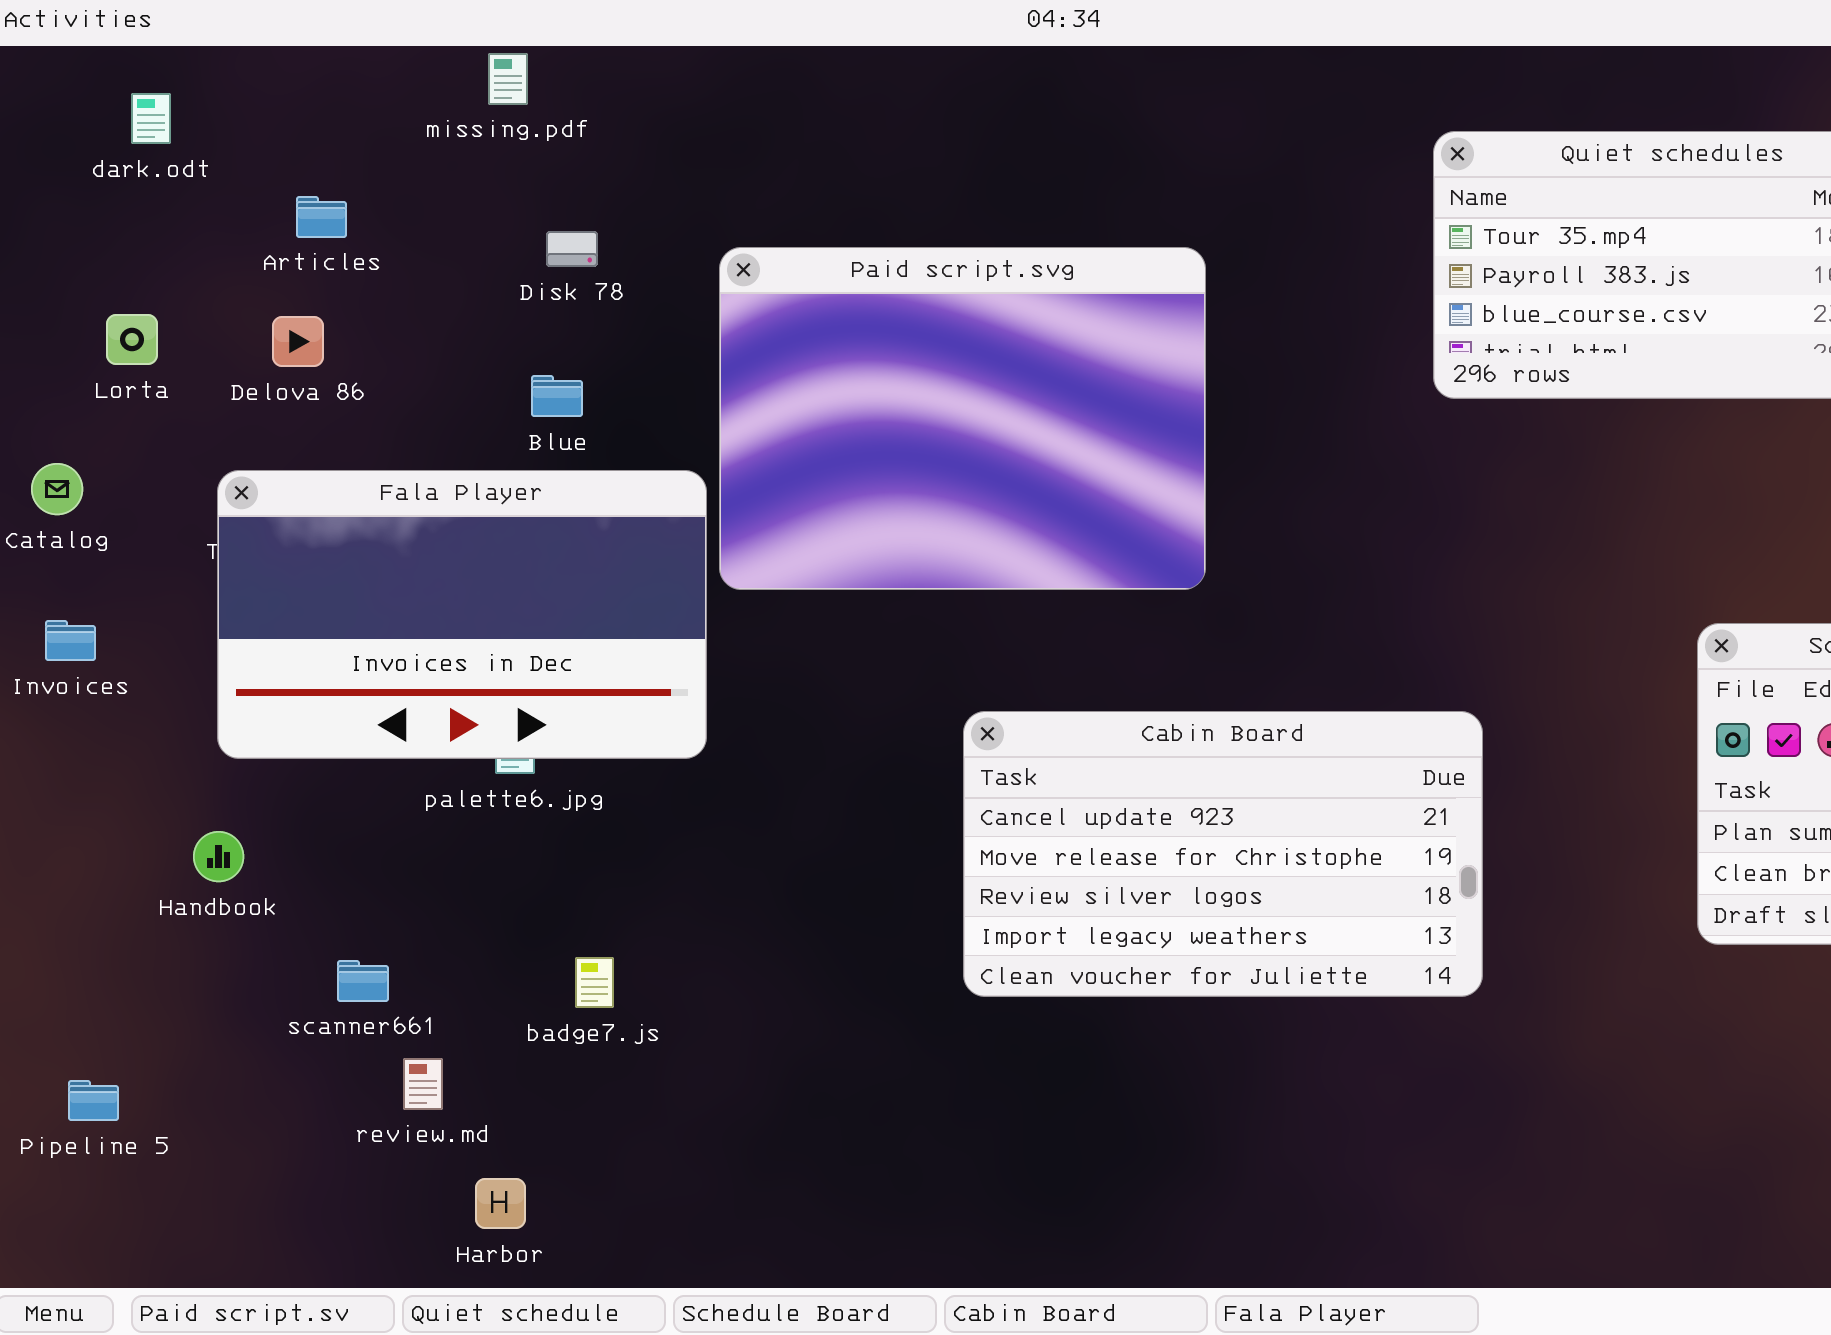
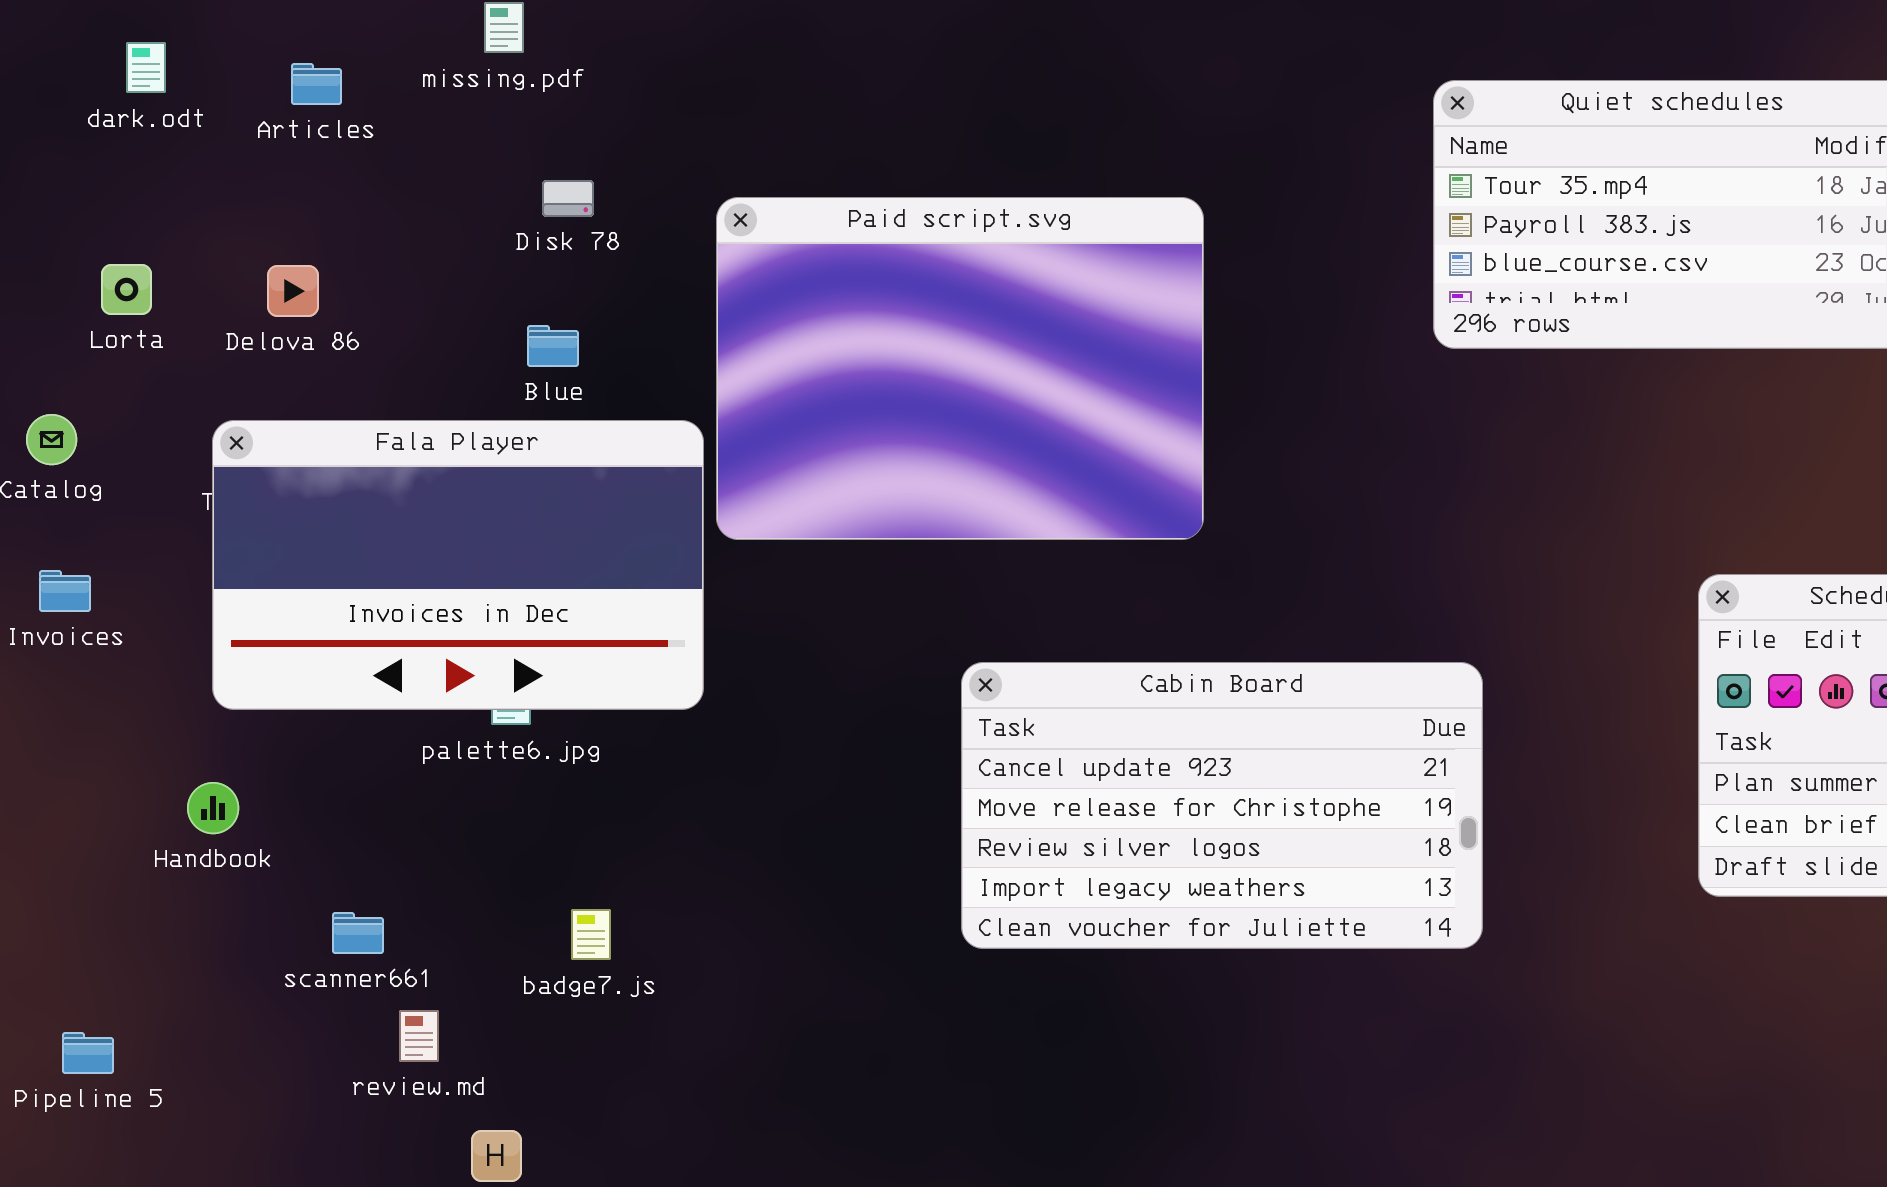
Articles: [296,196,347,238] -> [291,63,342,105], moved

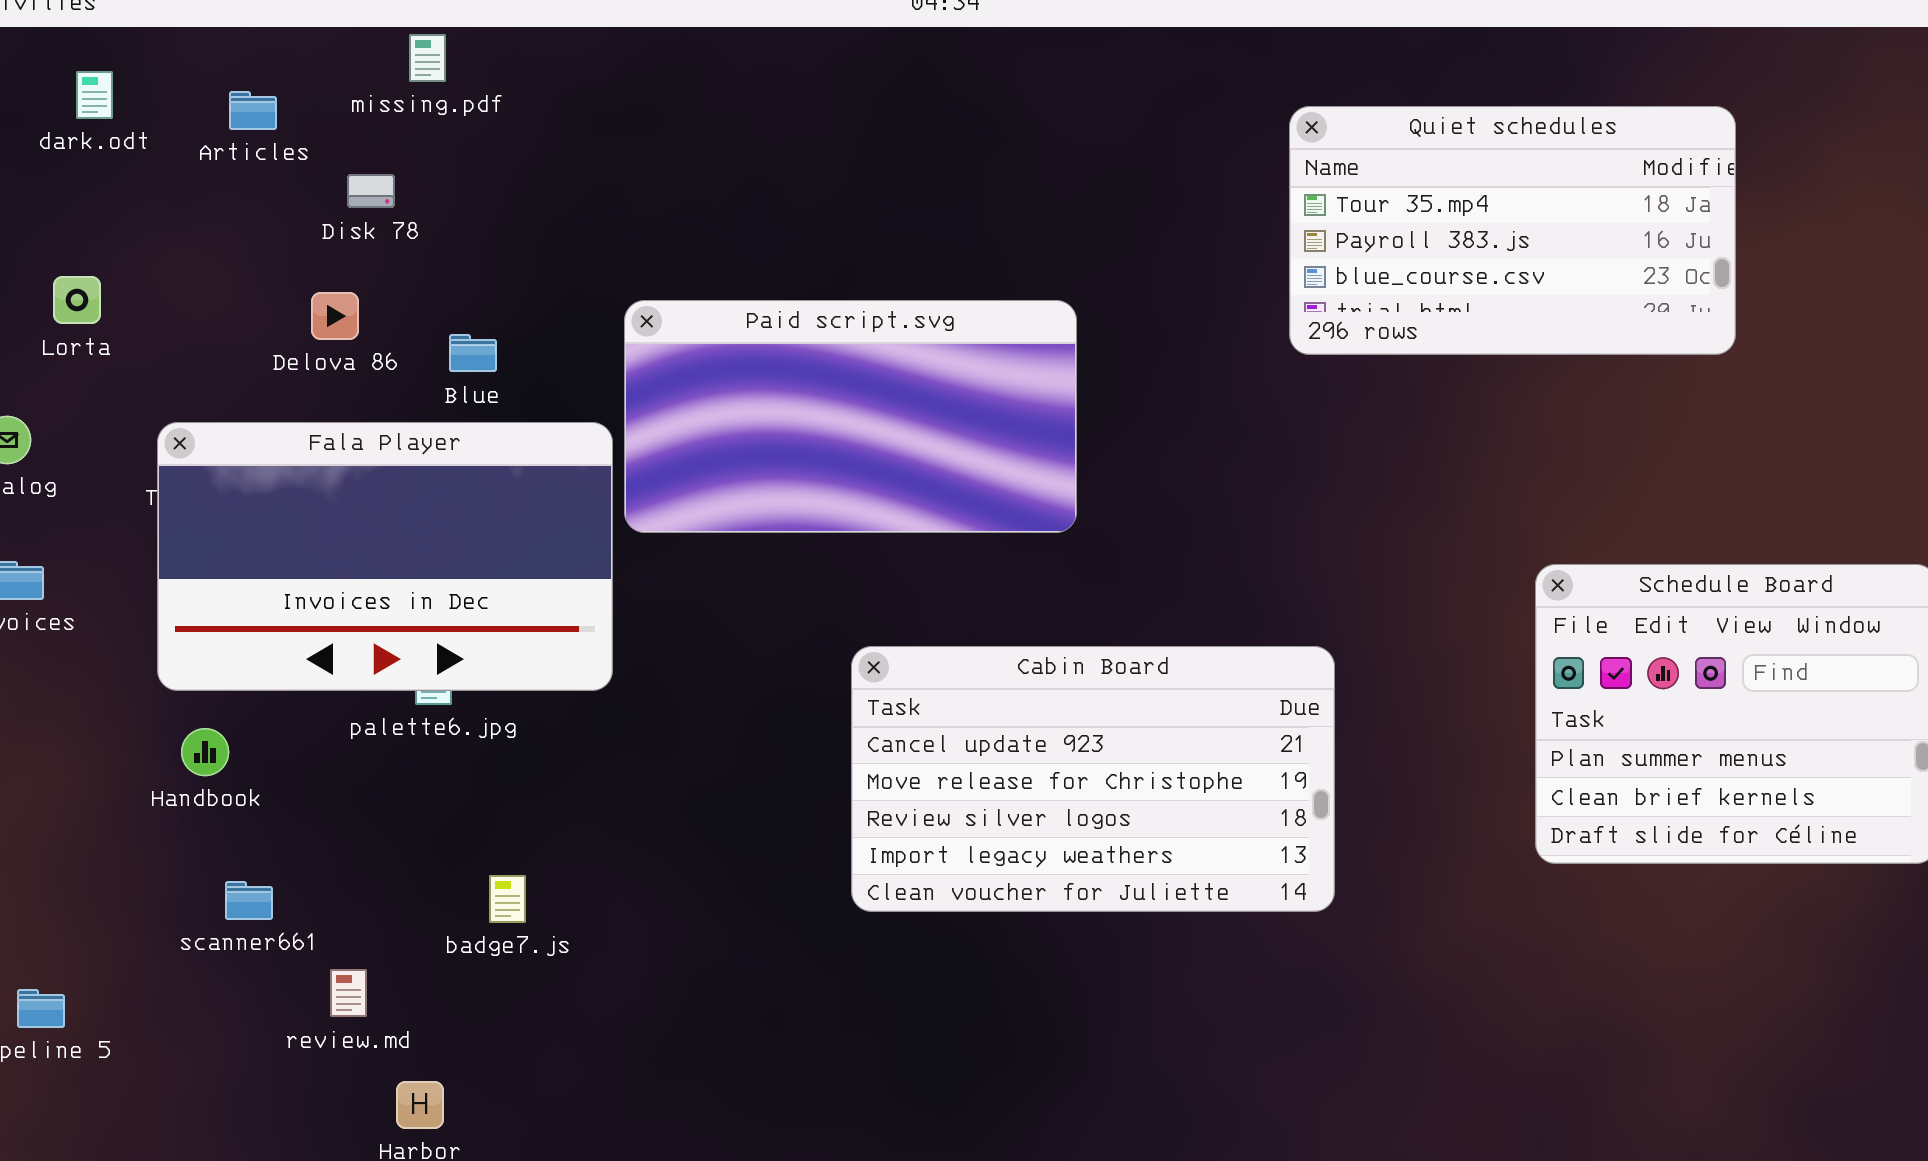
Disk 78: [542,180,594,217] -> [347,174,395,208], moved
Paid script.svg: [716,197,1204,540] -> [624,300,1077,533], resized
Delova 86: [267,265,319,317] -> [311,292,359,340], moved
Handbook: [187,782,239,834] -> [181,728,229,776], moved
scanner661: [332,912,384,954] -> [225,881,273,920], moved

